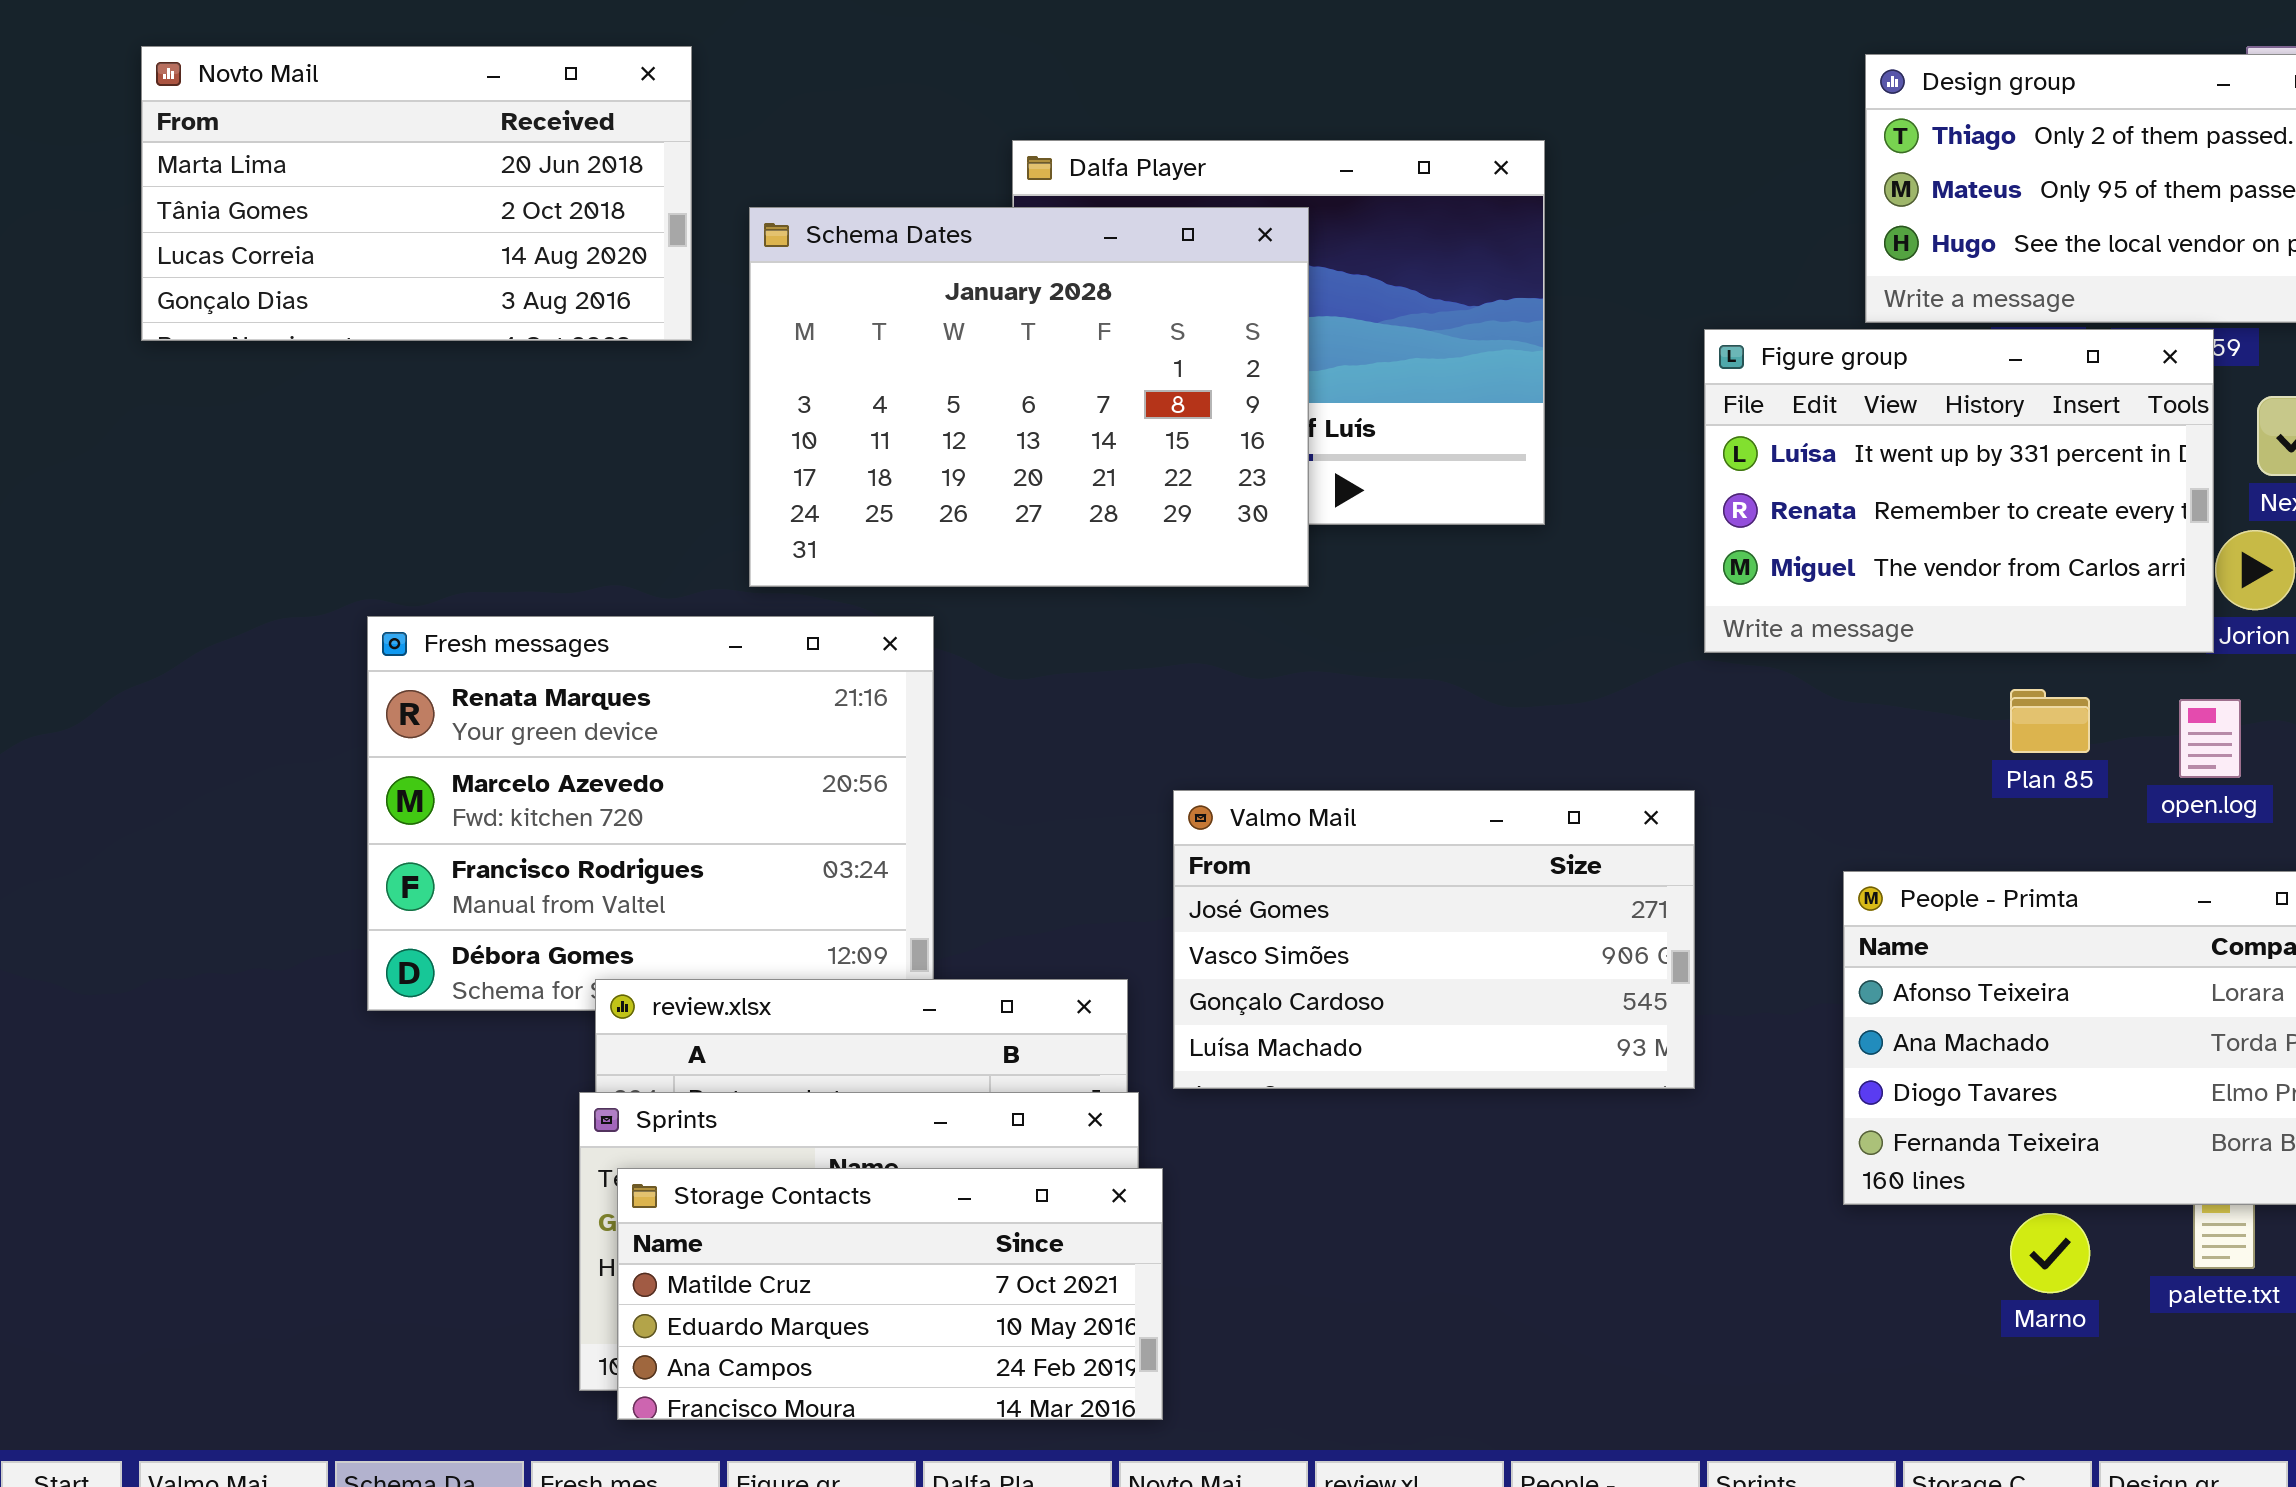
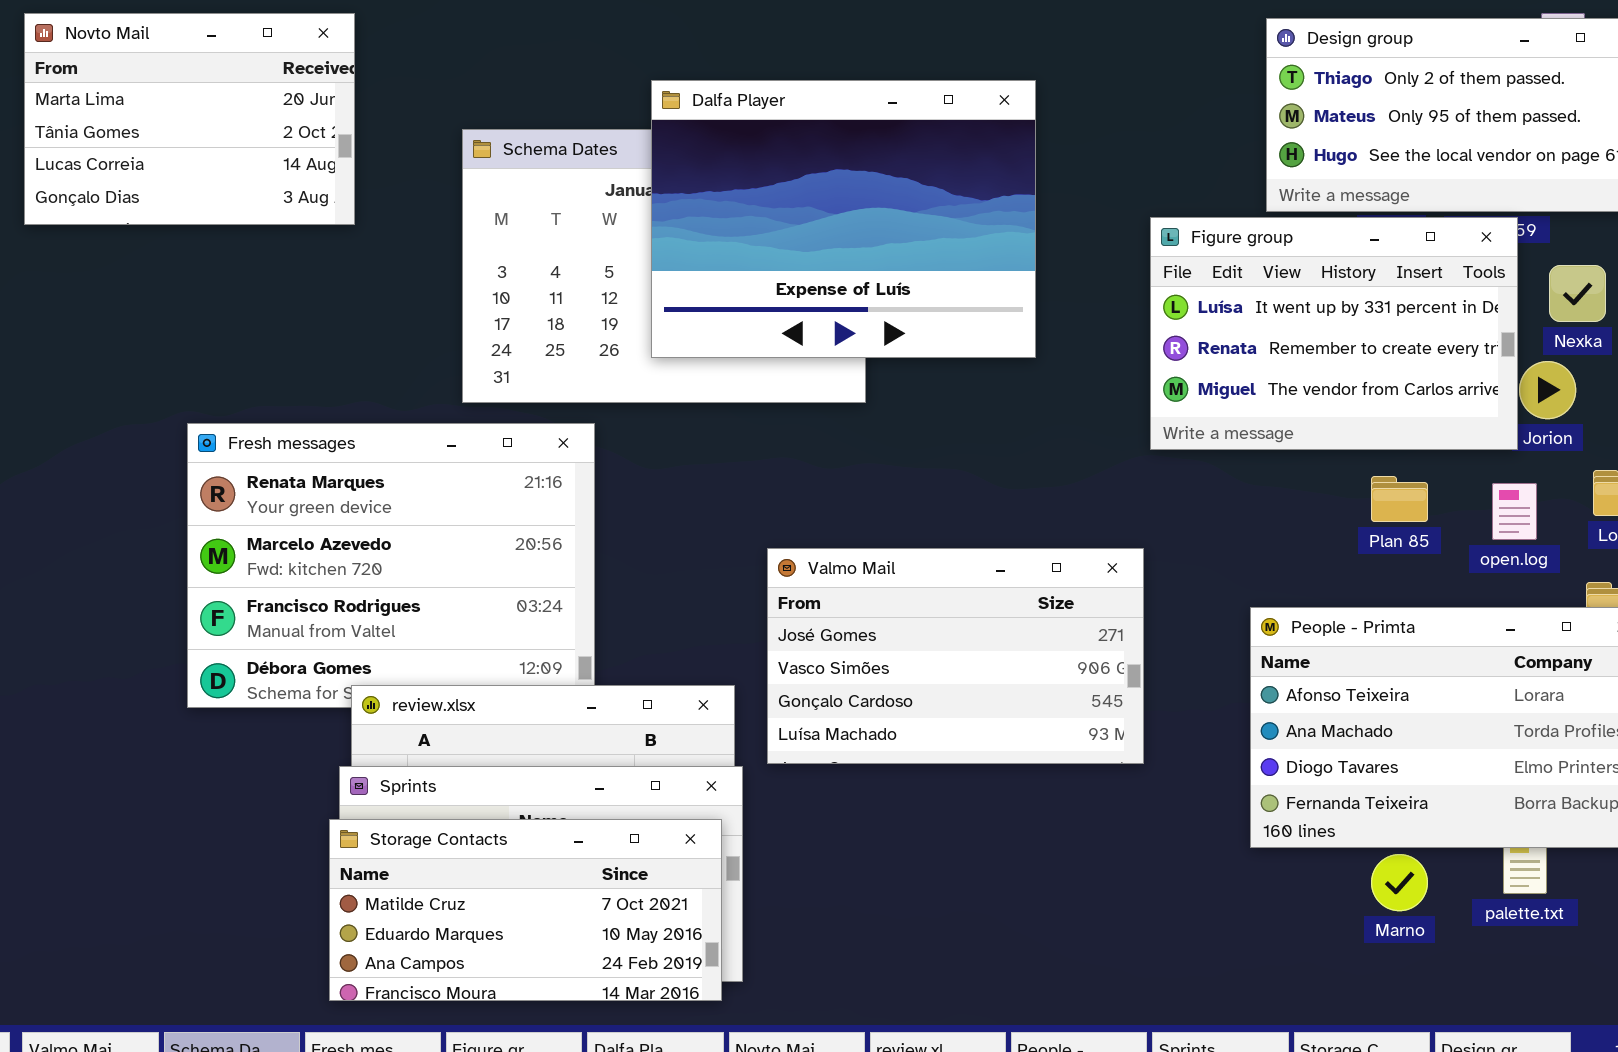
Novto Mail: [141,46,692,341] -> [24,13,355,225], resized
Dalfa Player: [1012,140,1545,525] -> [651,80,1036,358], raised
Storage Contacts: [617,1168,1163,1420] -> [329,819,722,1001], moved

